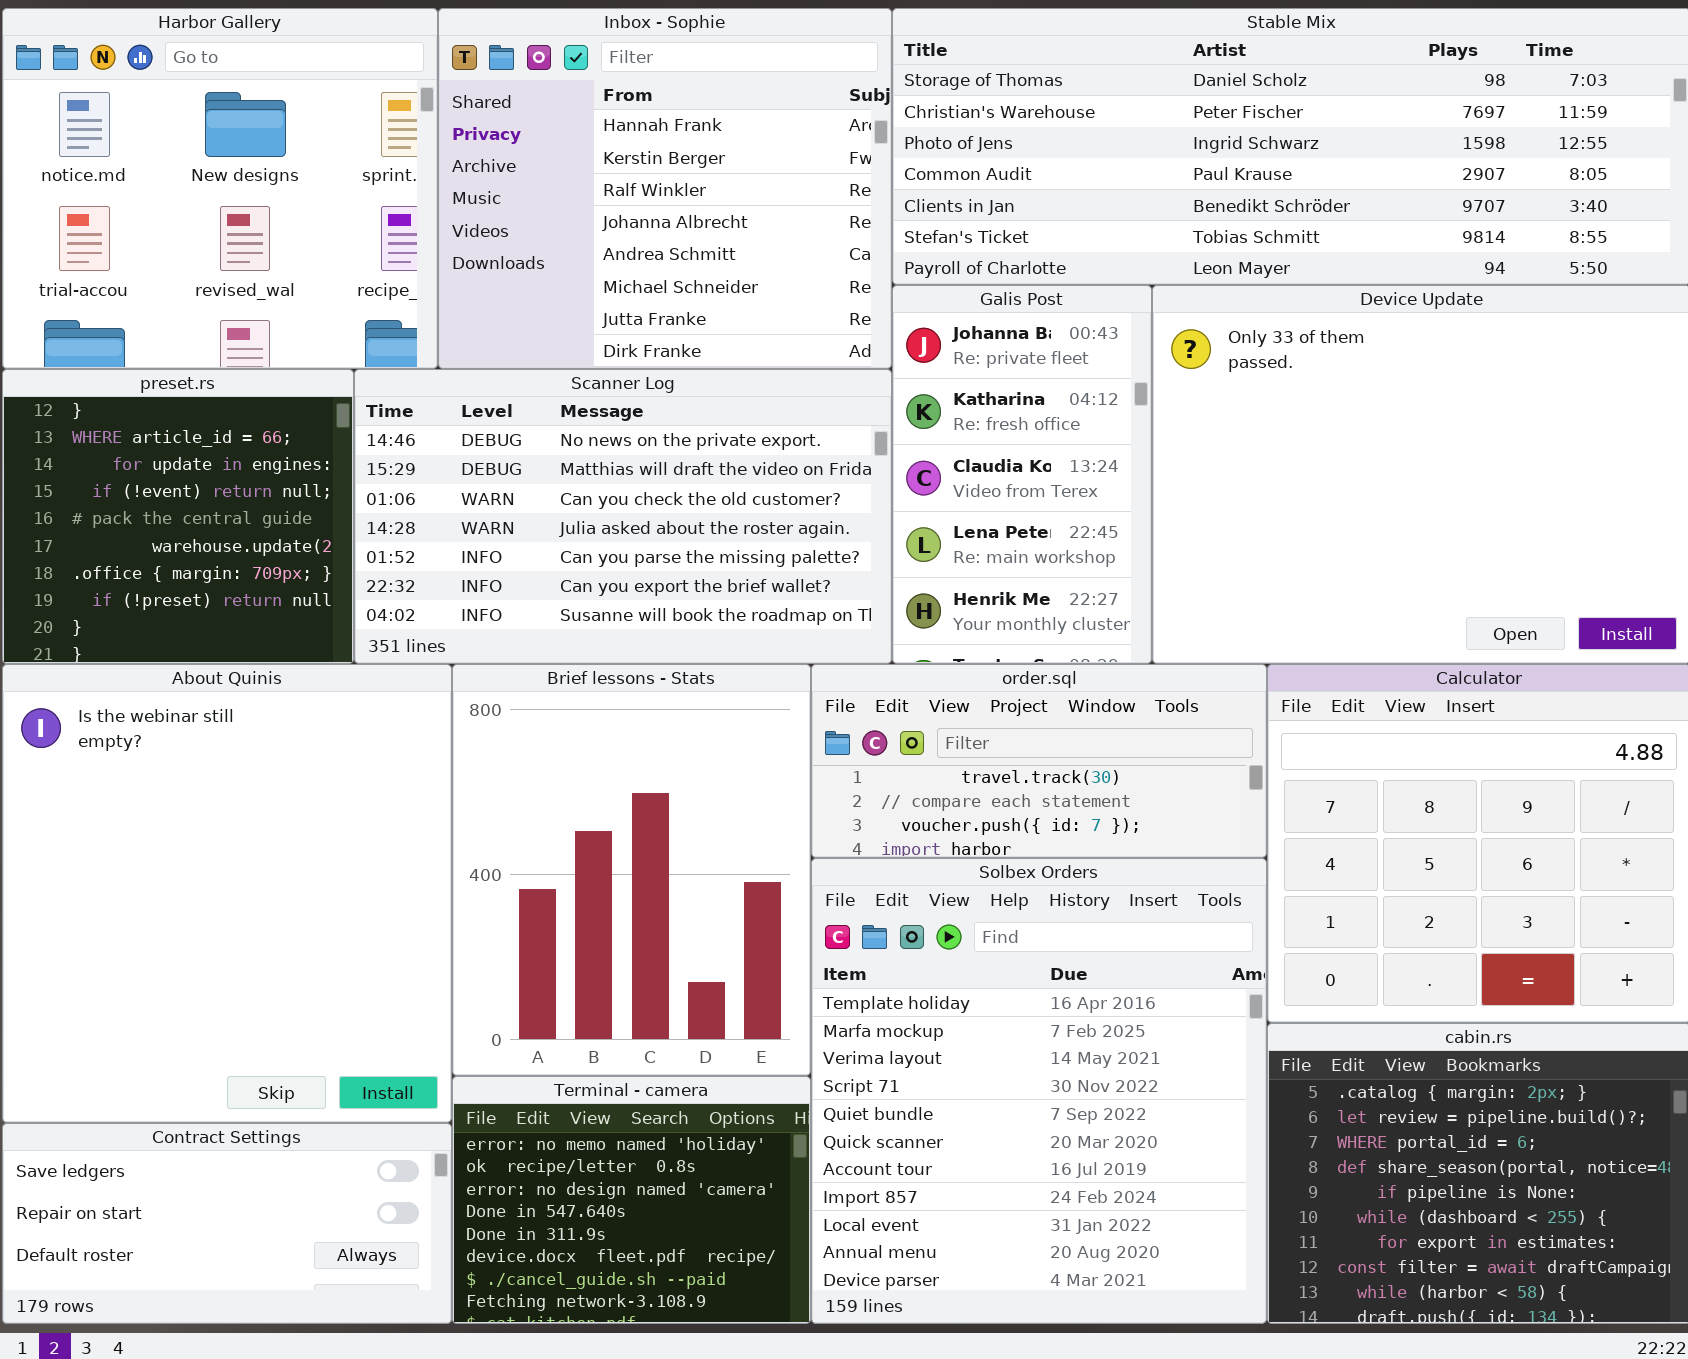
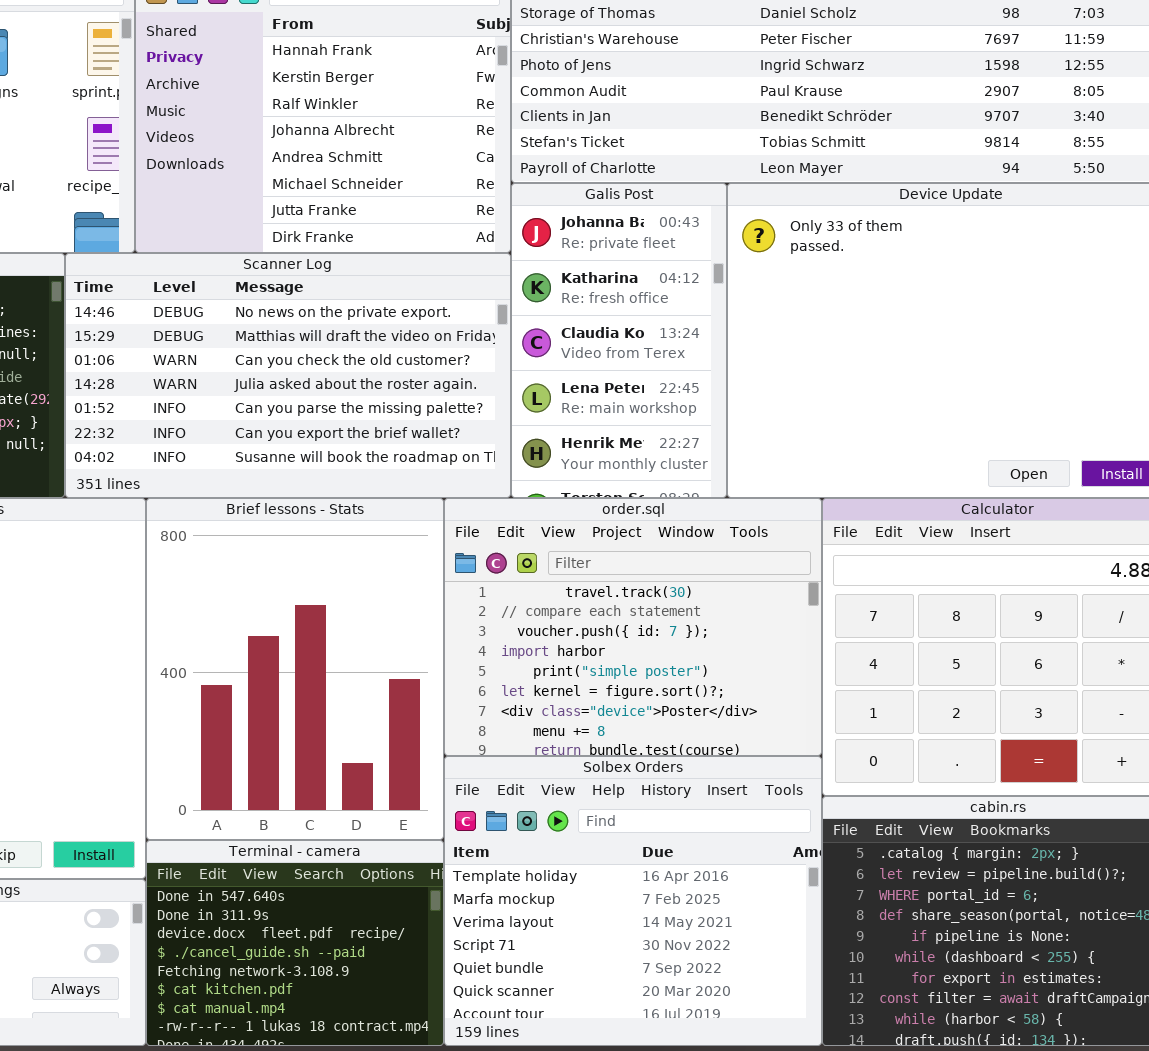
order.sql: [811,664,1267,858] -> [444,498,822,756], resized
Solbex Orders: [811,858,1267,1324] -> [444,756,822,1046], resized
Terminal - camera: [452,1076,811,1324] -> [146,840,444,1046], scrolled down 3 rows

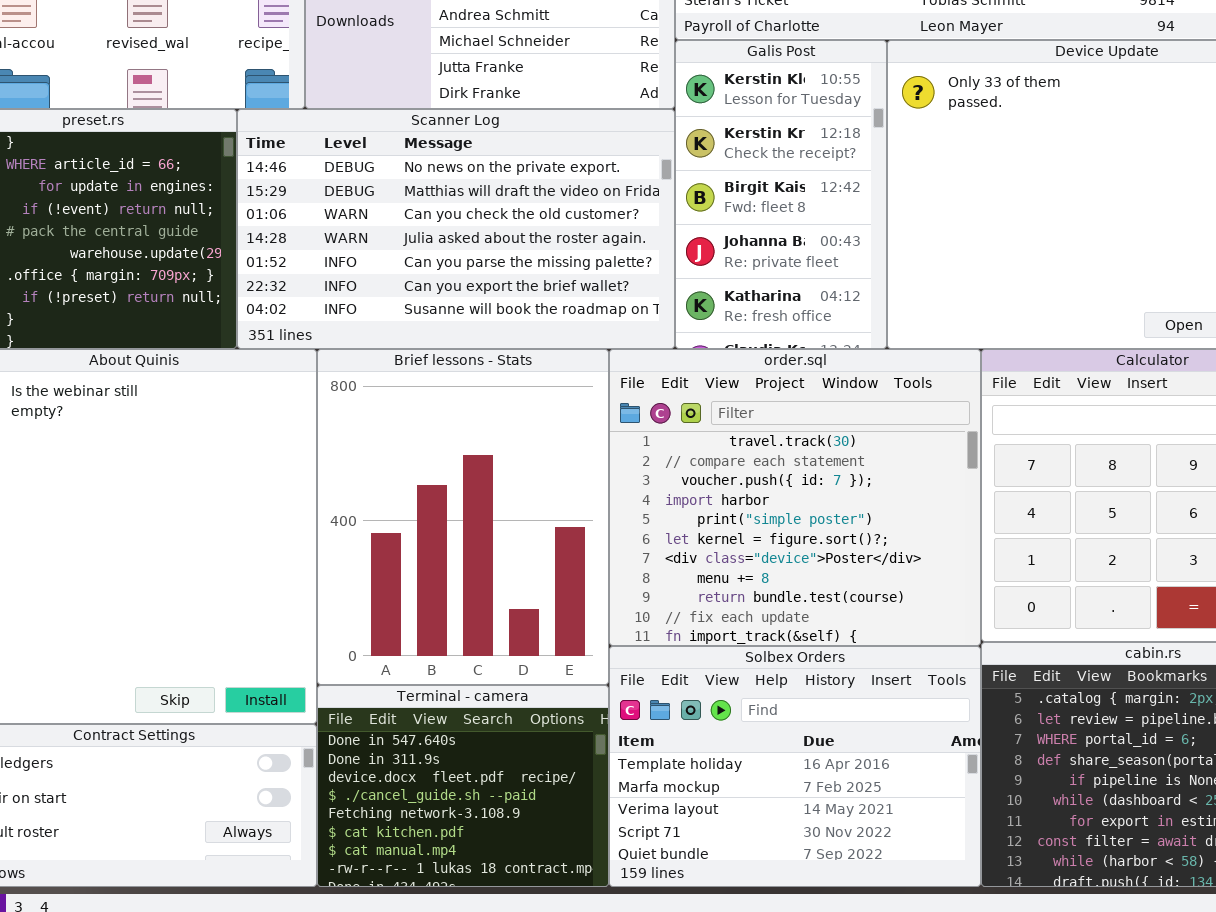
Galis Post: [511,183,727,498] -> [675,40,887,349], scrolled up 3 rows
order.sql: [444,498,822,756] -> [609,349,981,646], resized
Solbex Orders: [444,756,822,1046] -> [609,646,981,887], resized

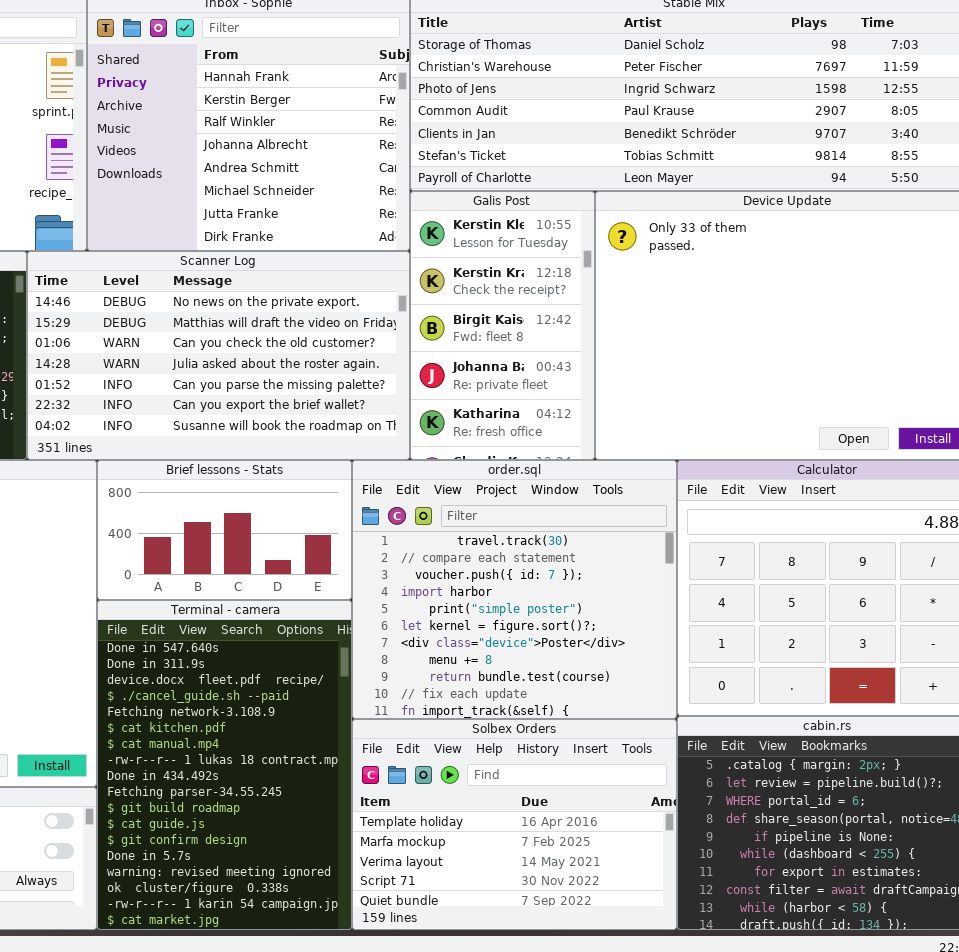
Brief lessons - Stats: [317,349,609,685] -> [97,460,352,600], resized
Terminal - camera: [317,685,609,887] -> [97,600,352,930], resized

